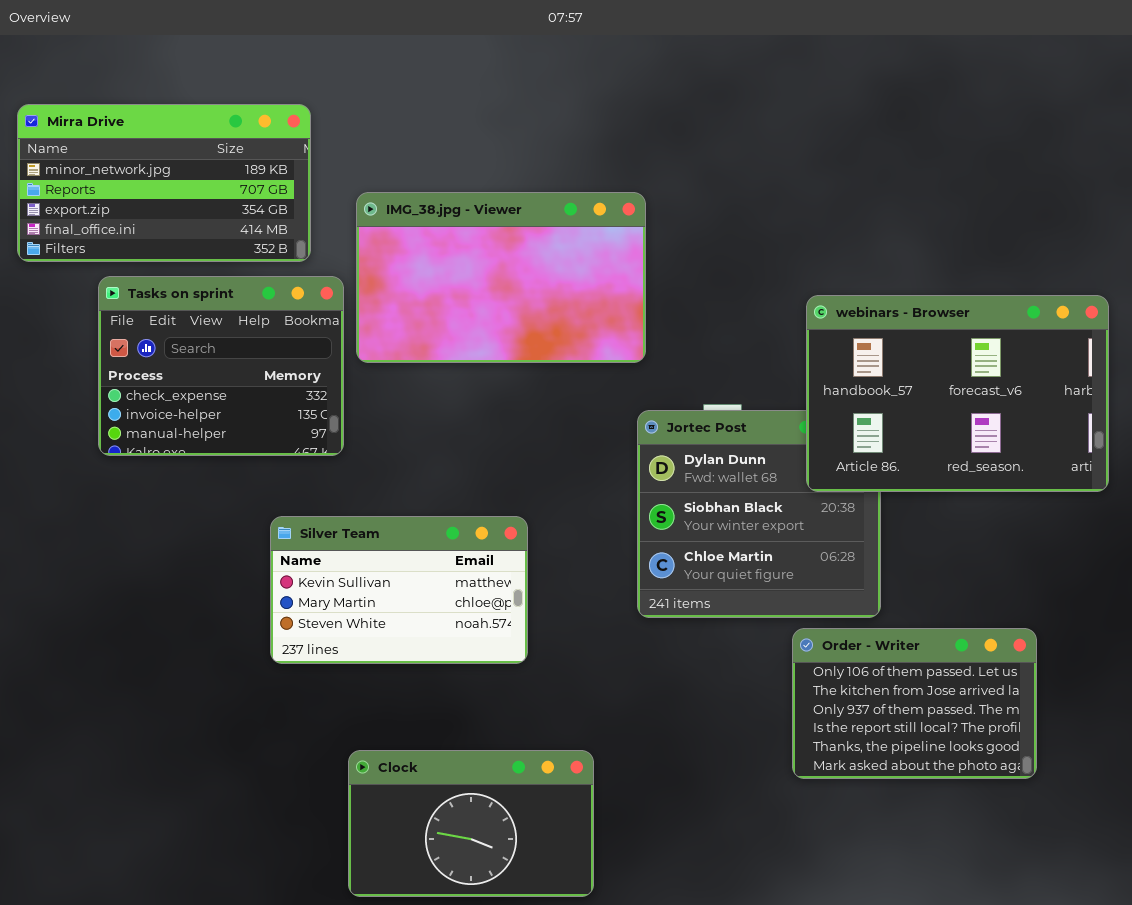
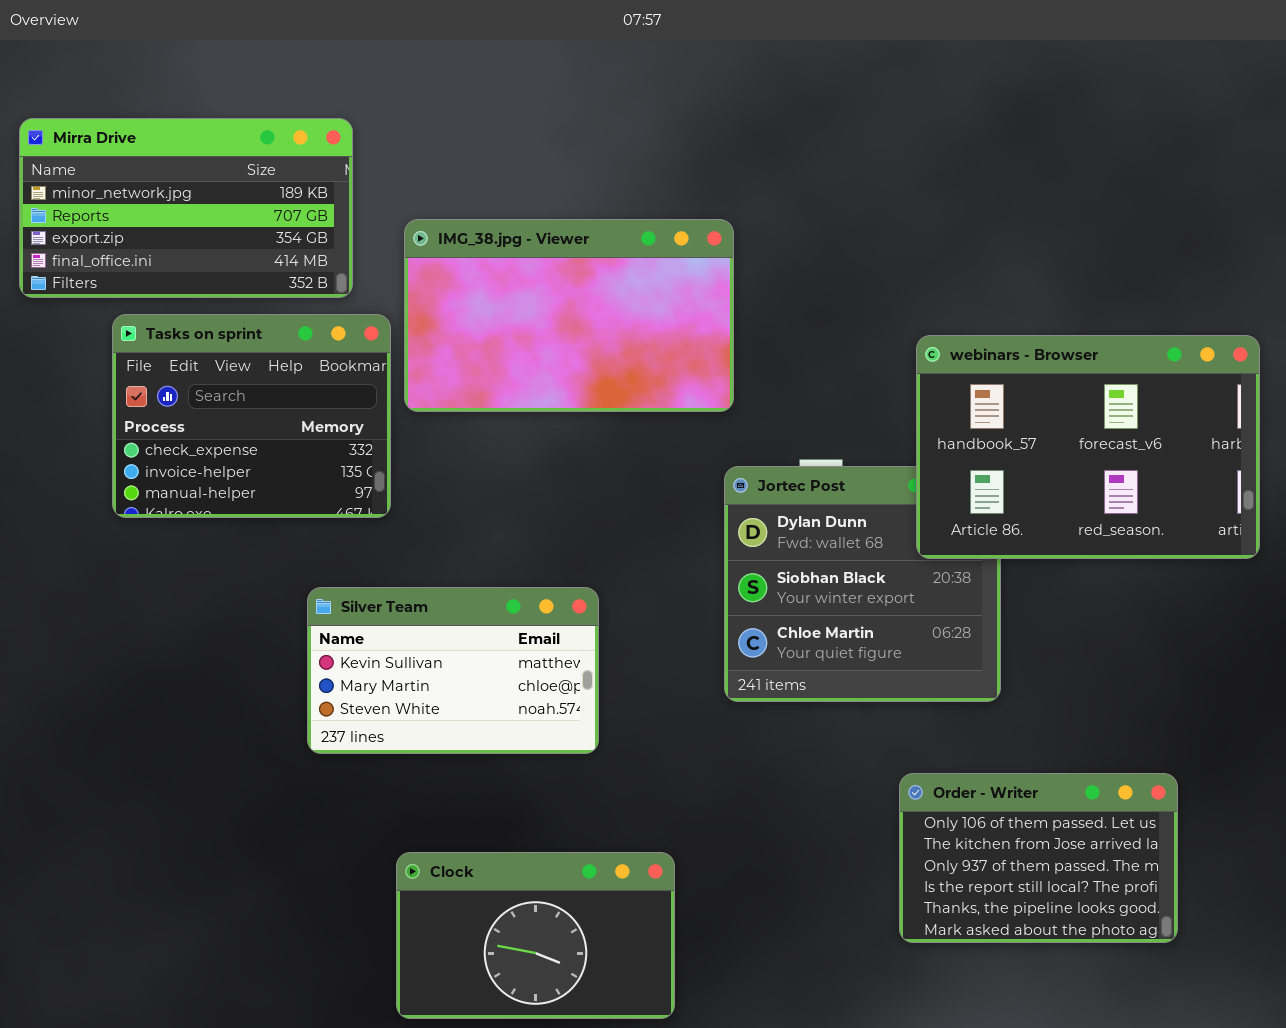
Order - Writer: [792,628,1037,779] -> [899,773,1178,943], moved

